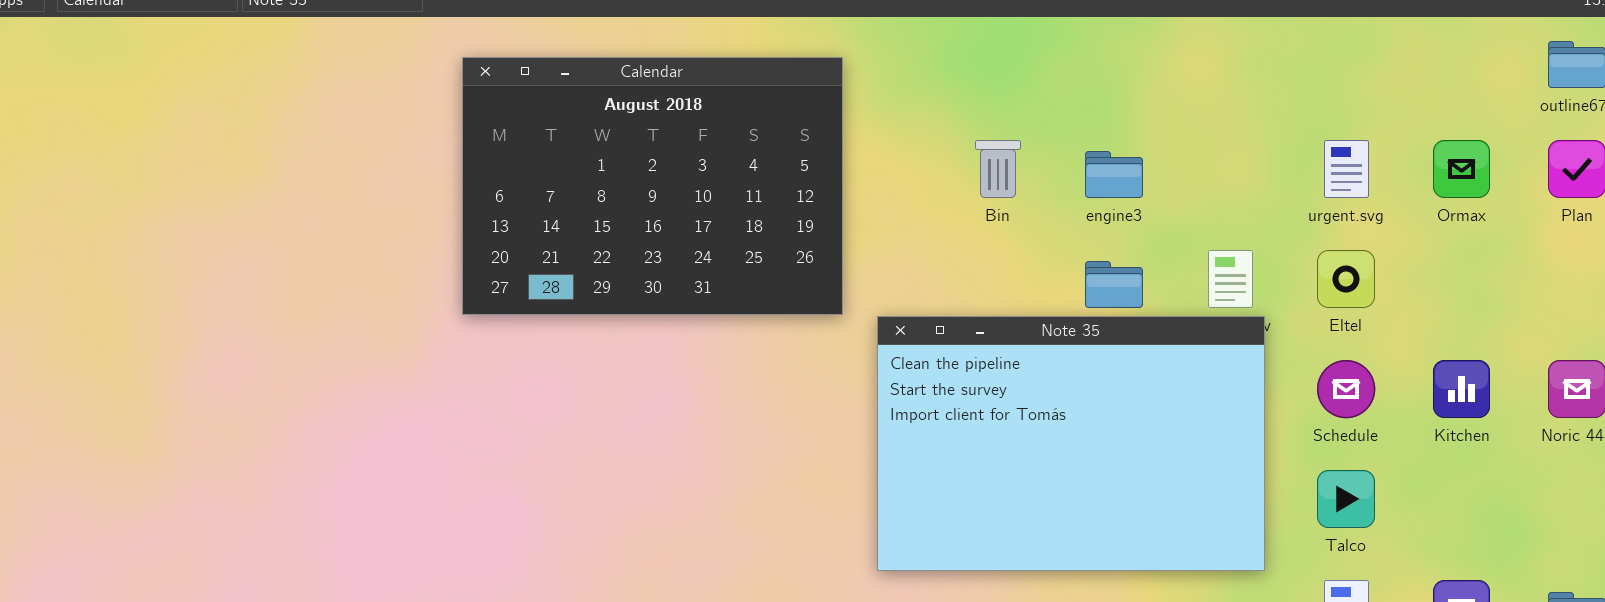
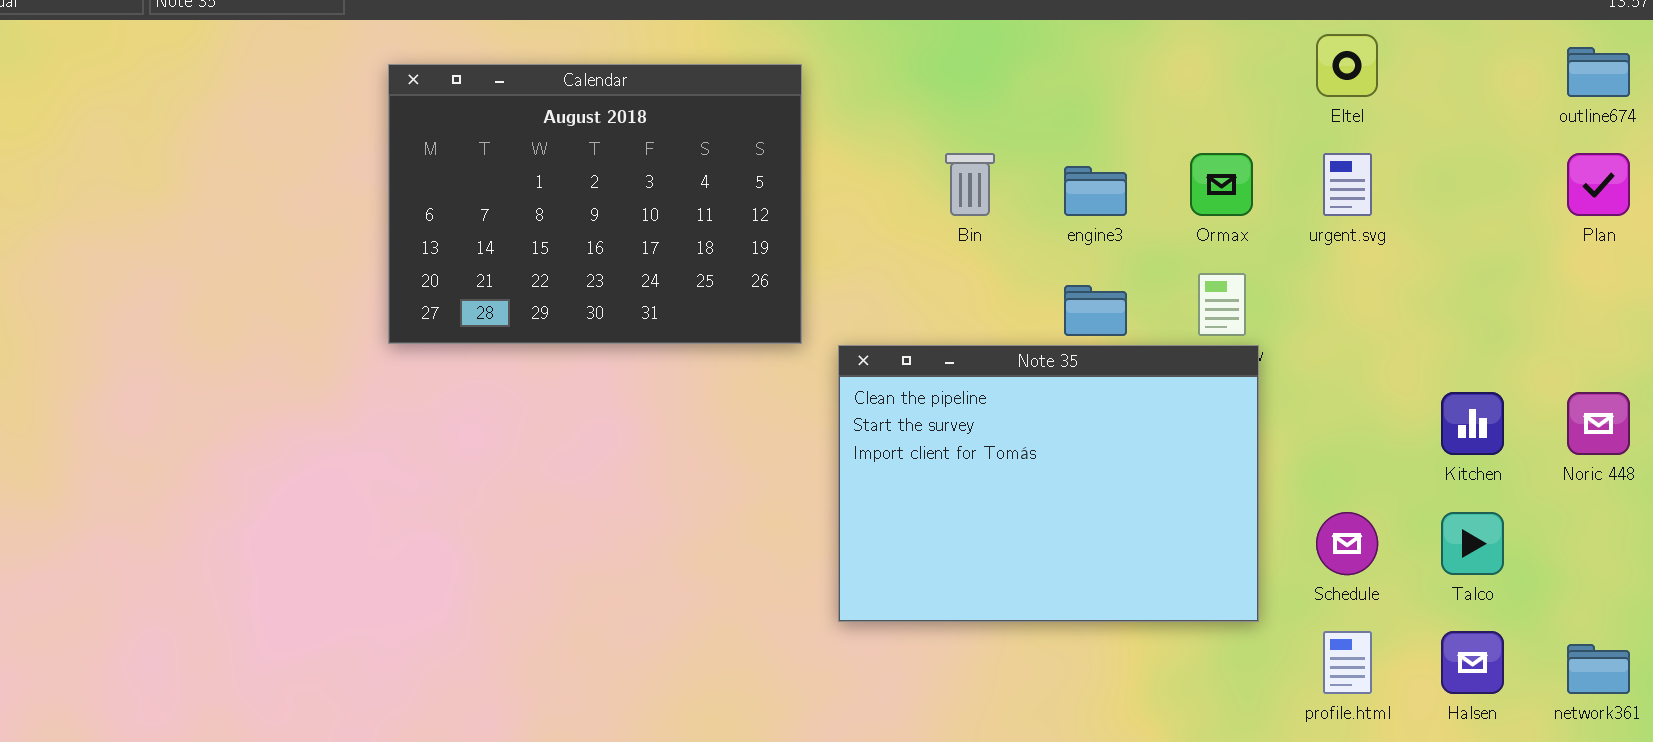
Ormax: [1433,140,1490,198] -> [1190,153,1253,216], moved
Eltel: [1317,250,1375,308] -> [1316,34,1378,97], moved
Schedule: [1317,360,1375,418] -> [1316,512,1378,575], moved
Talco: [1317,470,1375,528] -> [1441,512,1504,575], moved

